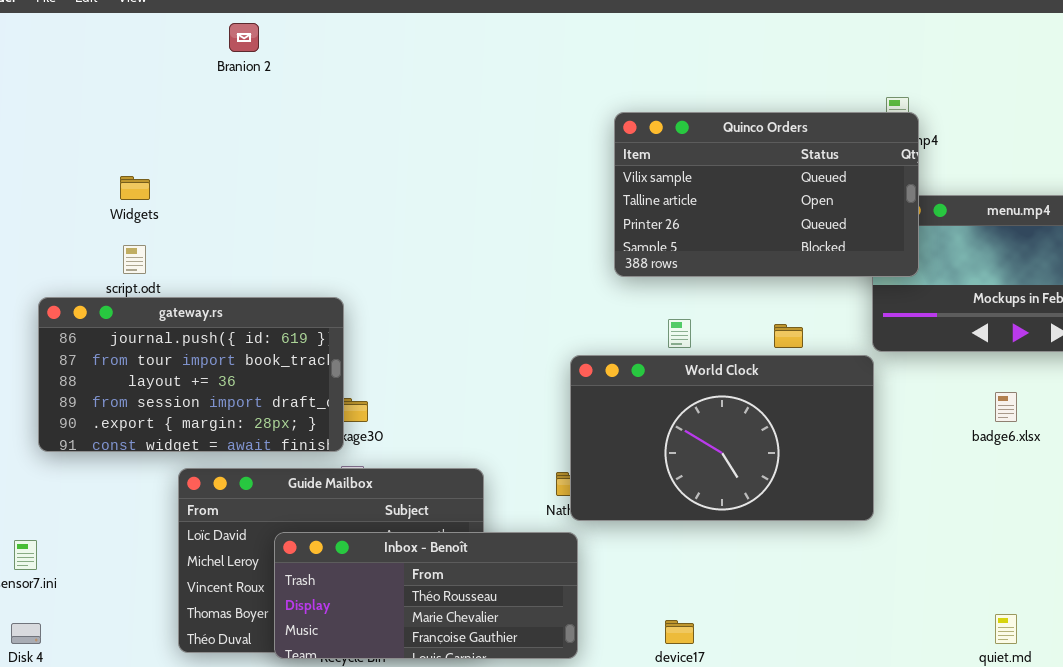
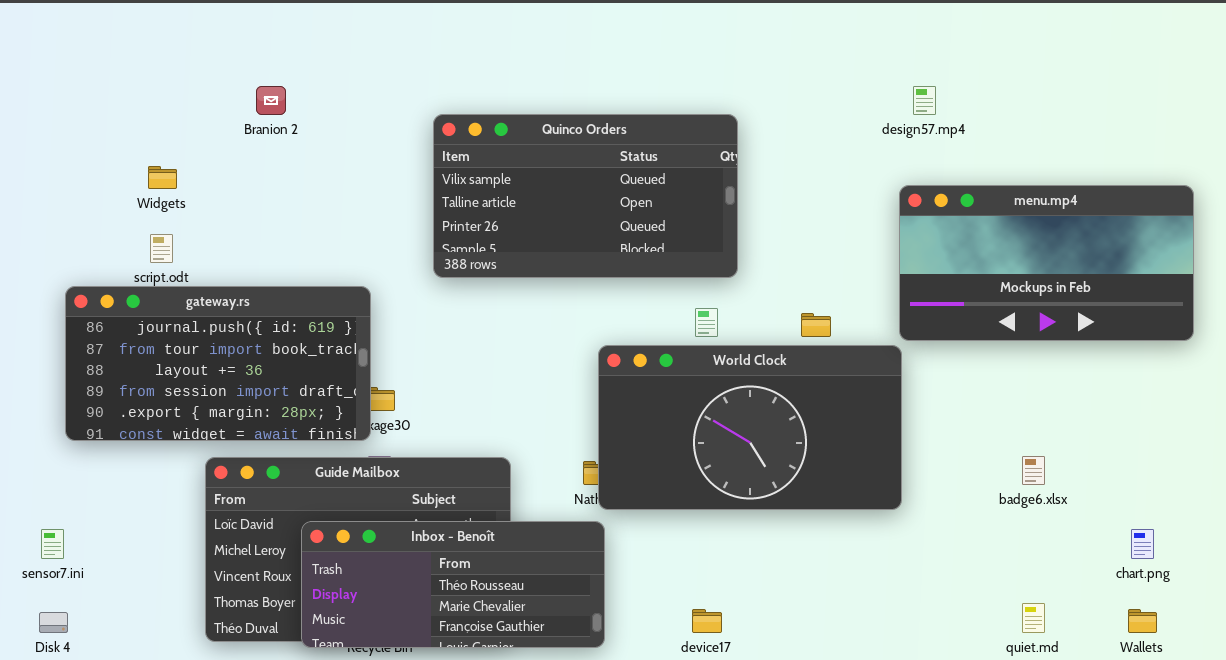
Branion 2: [229,23,259,52] -> [256,86,286,115], moved
Quinco Orders: [614,112,919,277] -> [433,114,738,278], moved
badge6.xlsx: [995,392,1017,422] -> [1022,456,1045,485], moved

